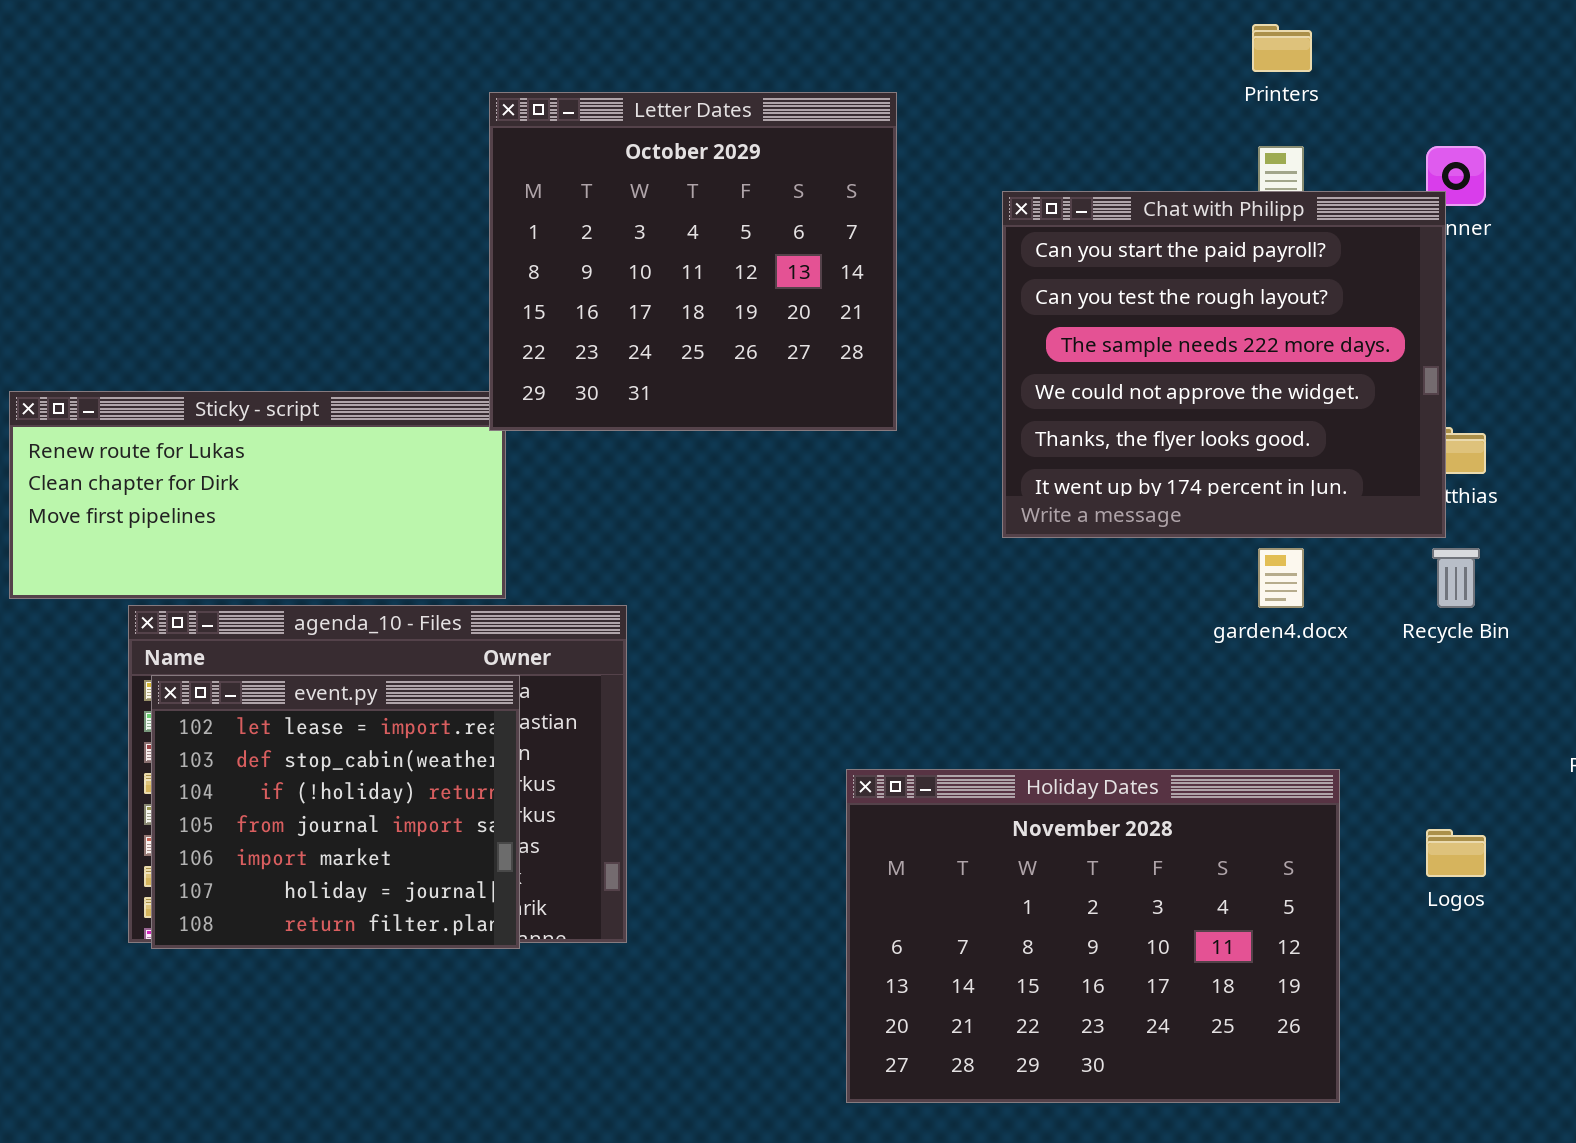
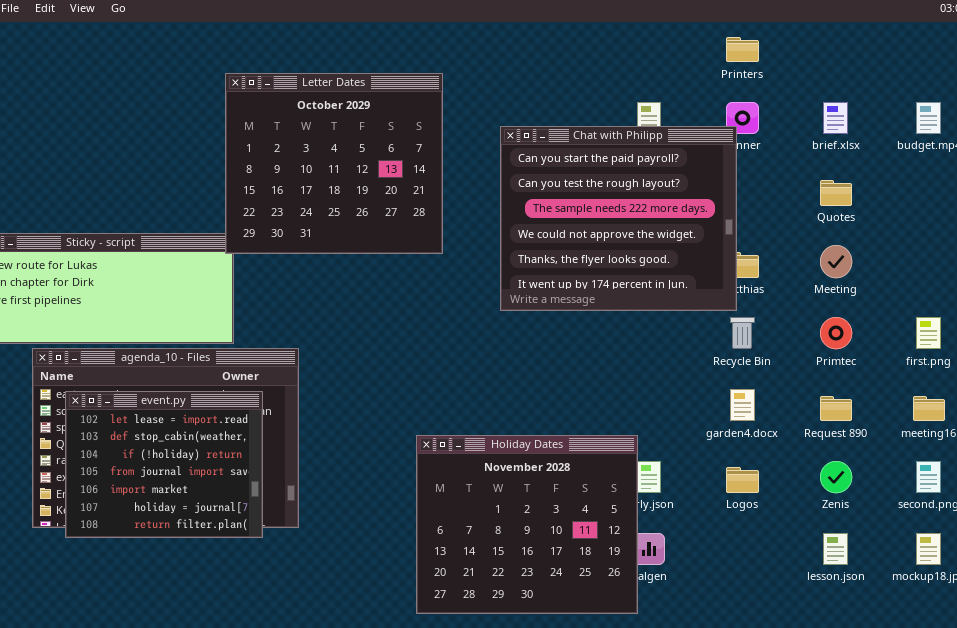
Printers: [1252,24,1312,72] -> [726,37,759,62], moved
garden4.docx: [1258,548,1304,608] -> [730,389,755,421], moved
event.py: [151,675,520,949] -> [65,391,263,538], moved
Holiday Dates: [846,769,1340,1103] -> [416,435,638,614], resized

